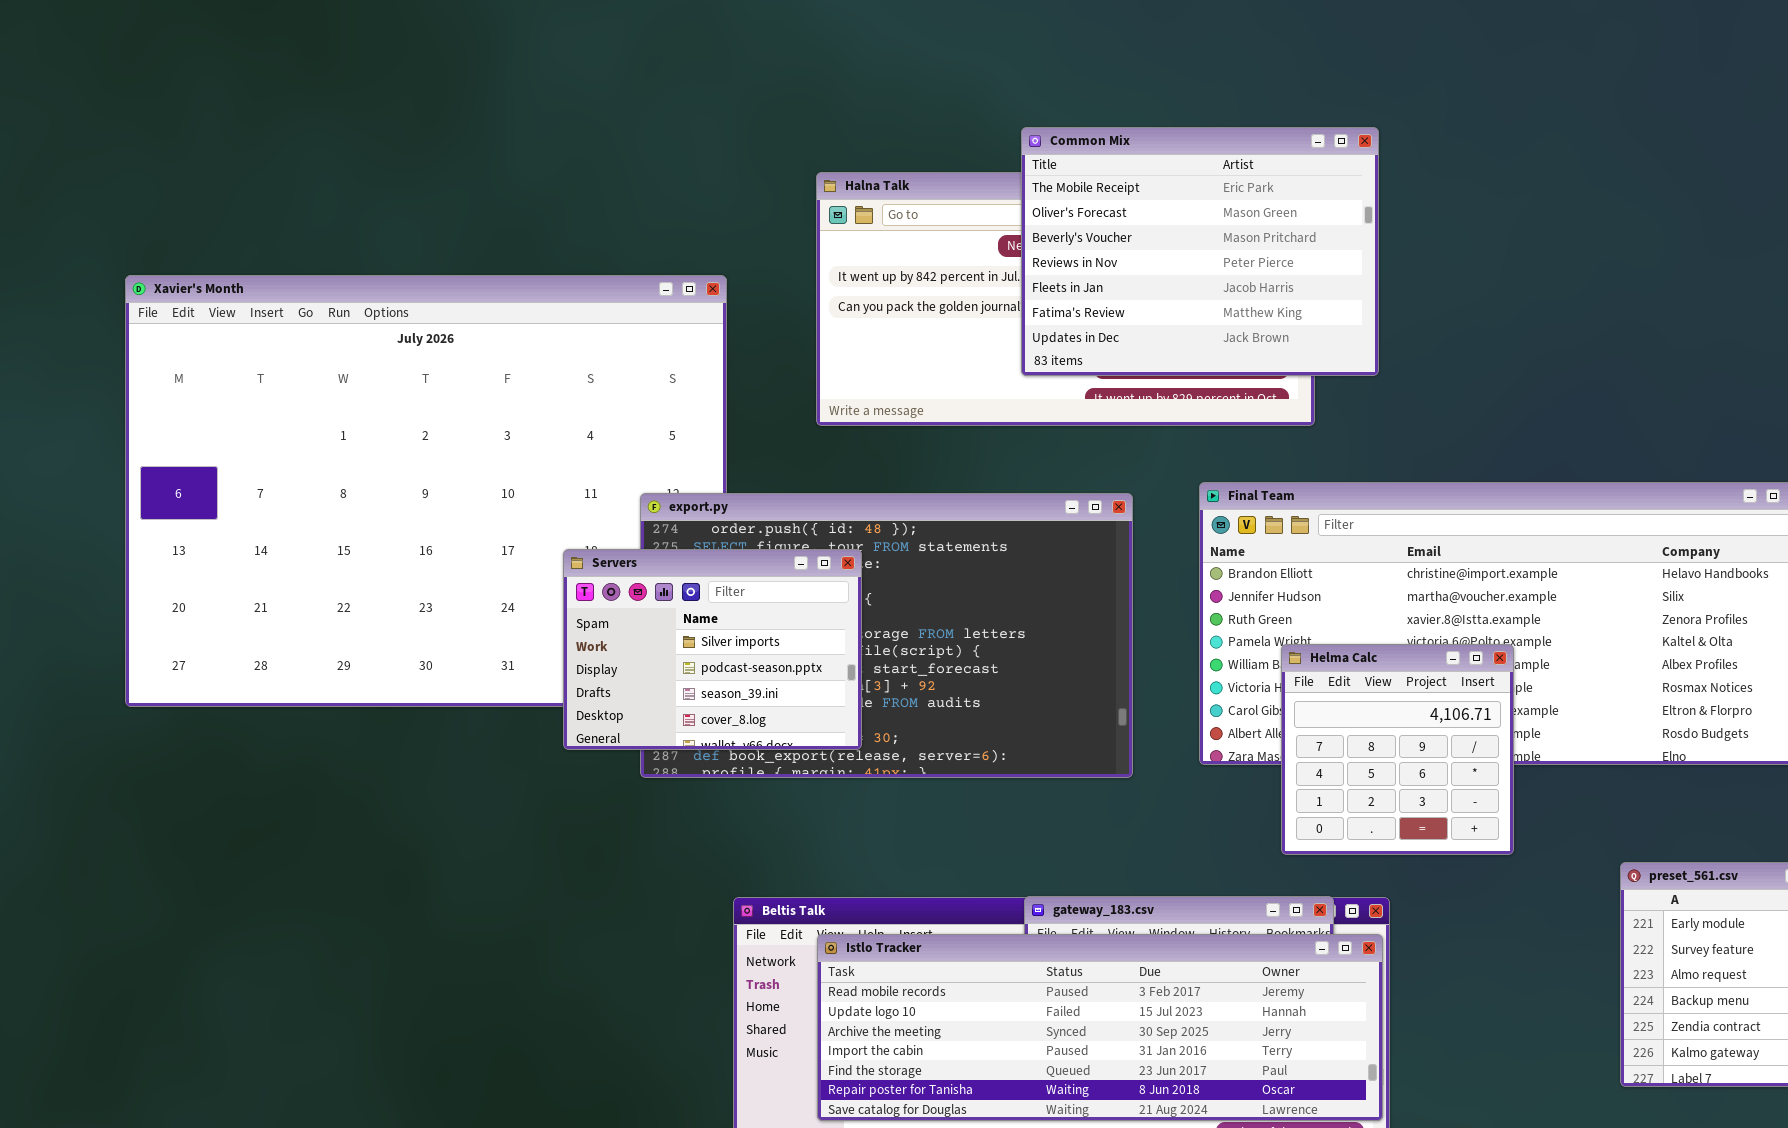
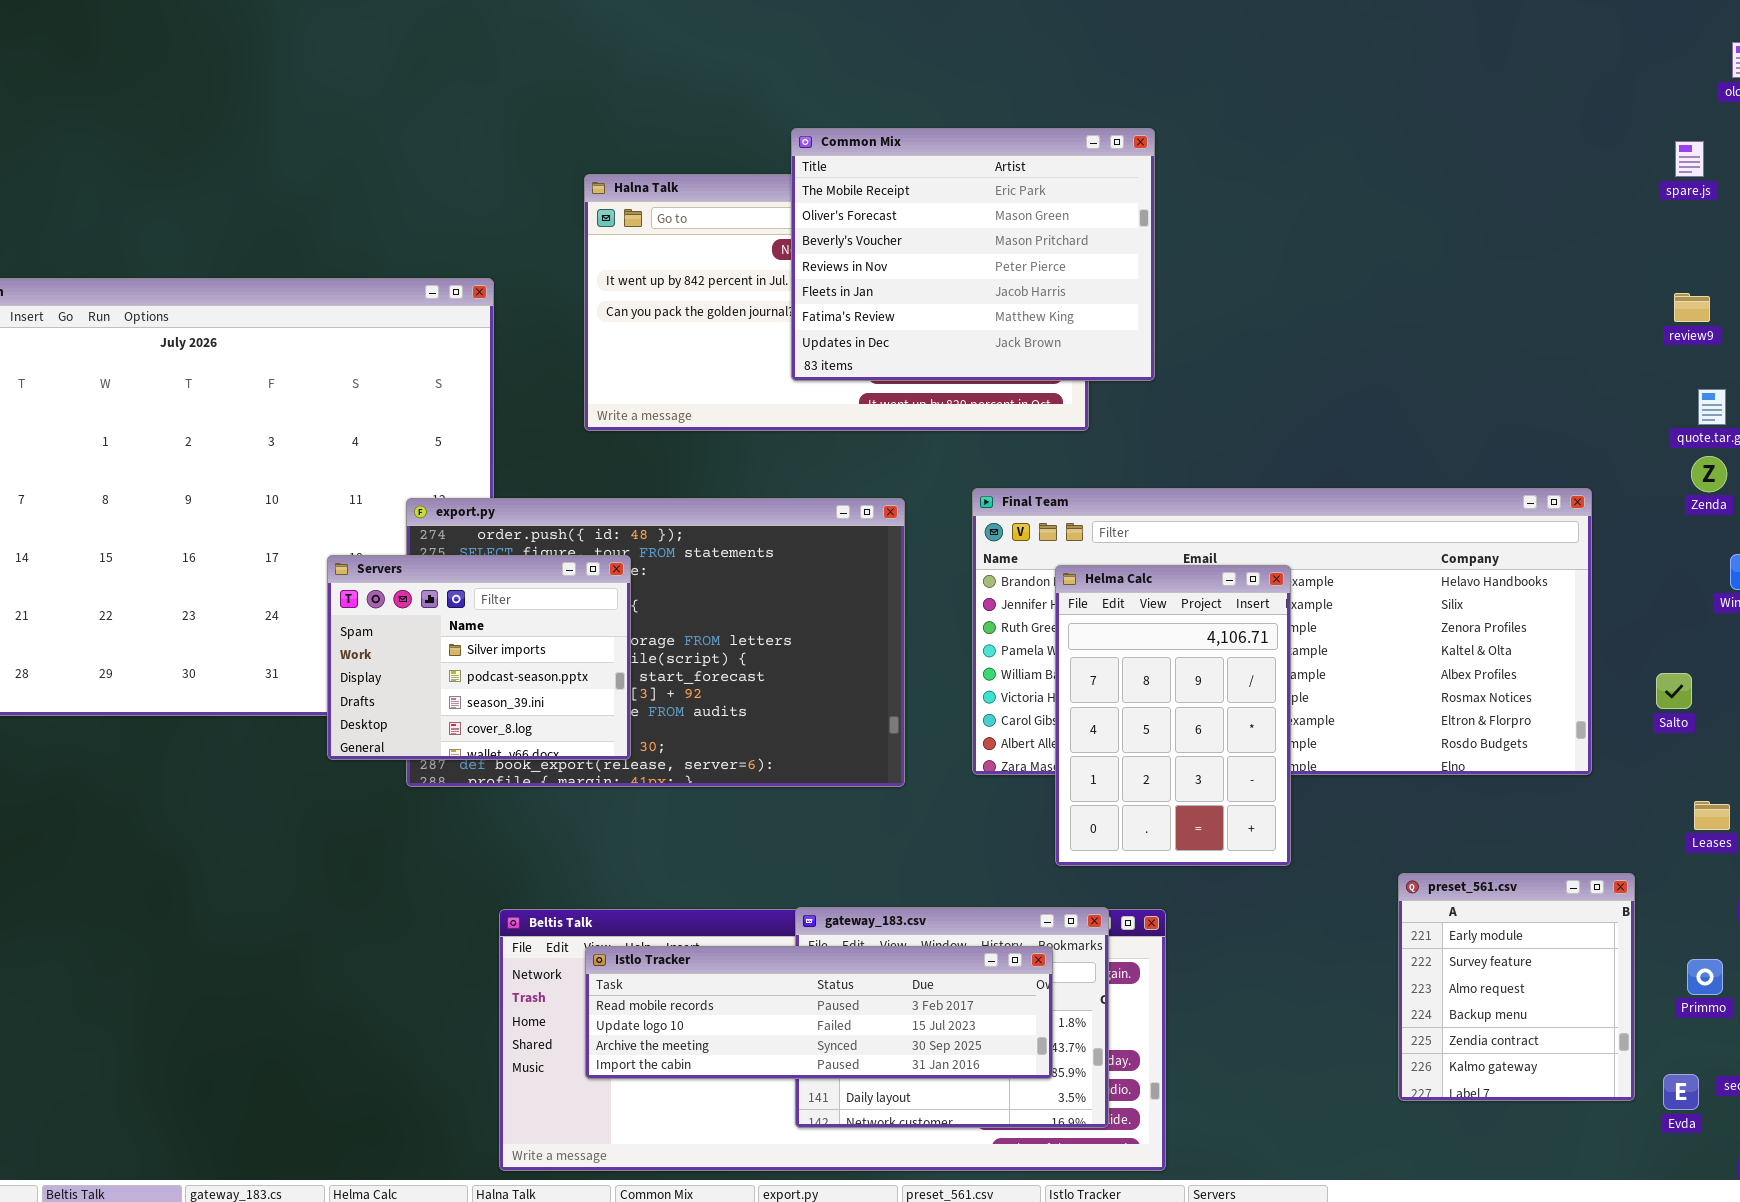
Helma Calc: [1281,644,1514,855] -> [1055,565,1291,866], resized
Istlo Tracker: [817,934,1383,1121] -> [585,946,1053,1079], resized

